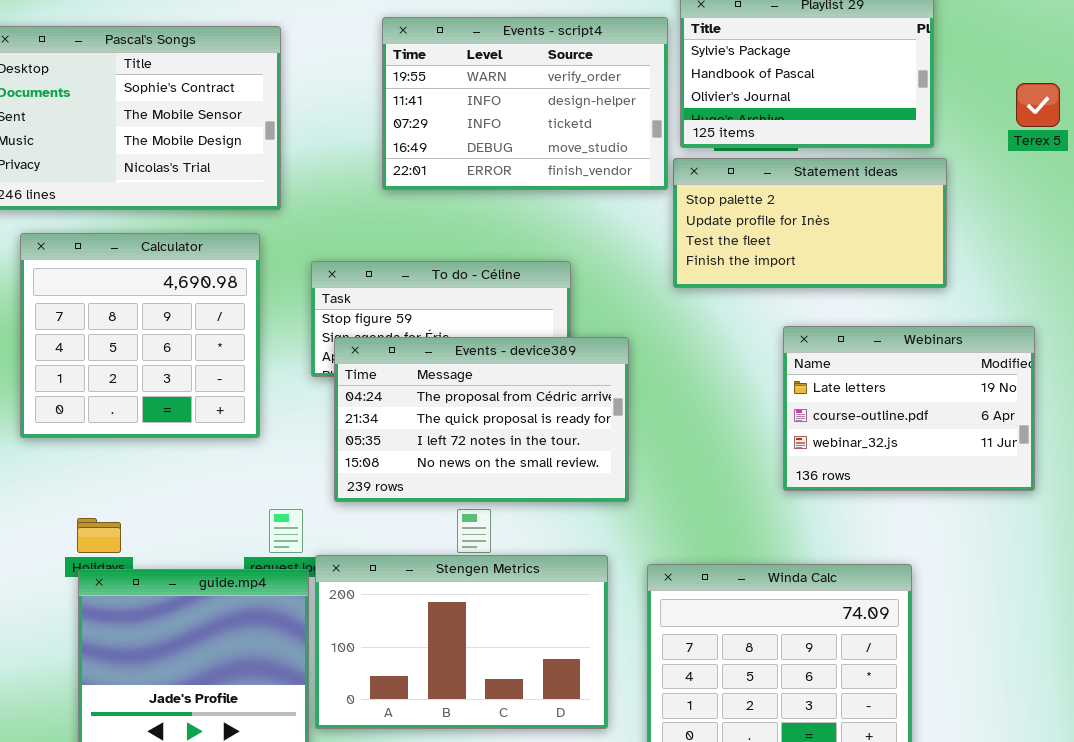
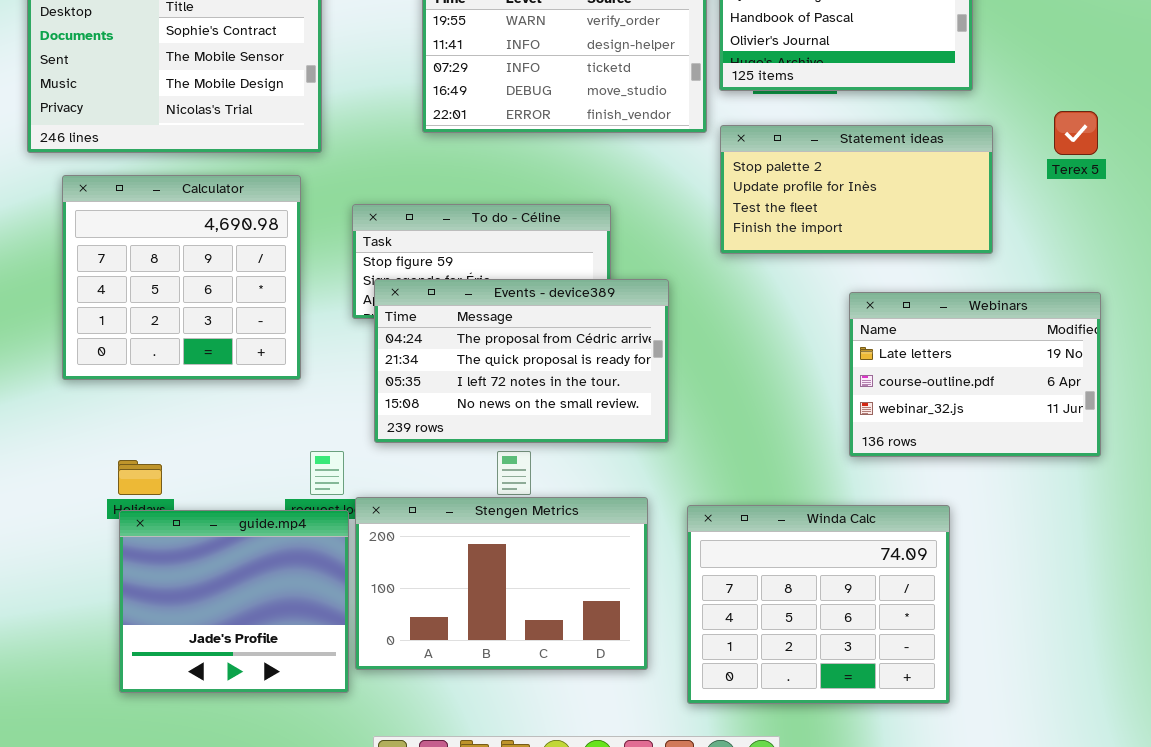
Terex 5: [1016,83,1060,127] -> [1054,111,1098,155], moved
Statement ideas: [673,158,947,288] -> [720,125,993,254], moved
Webinars: [783,326,1035,491] -> [849,292,1101,457], moved

